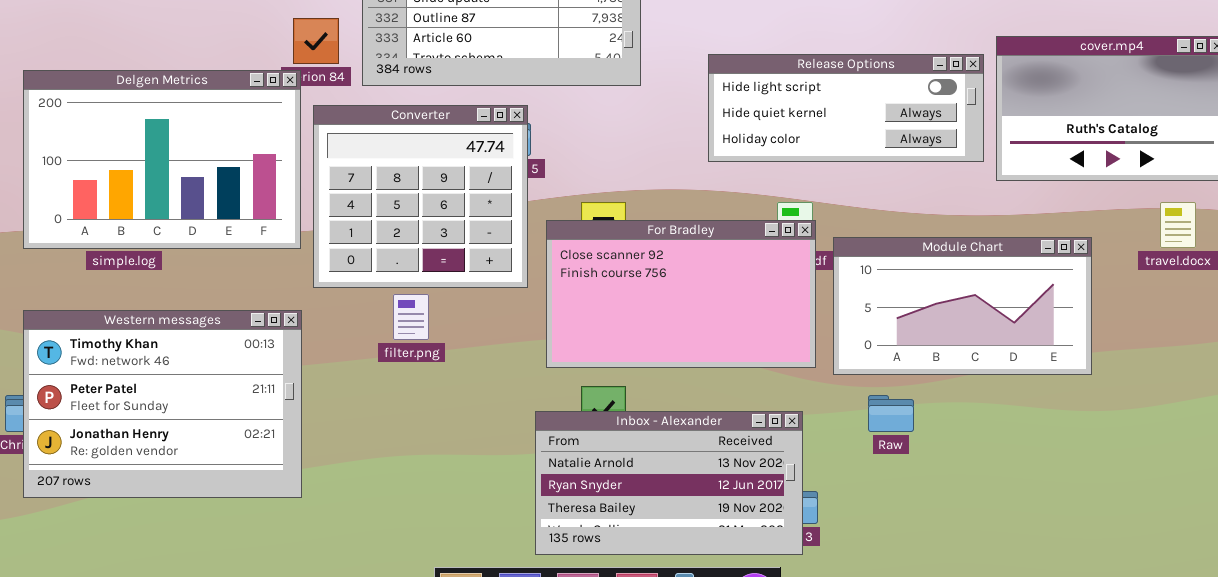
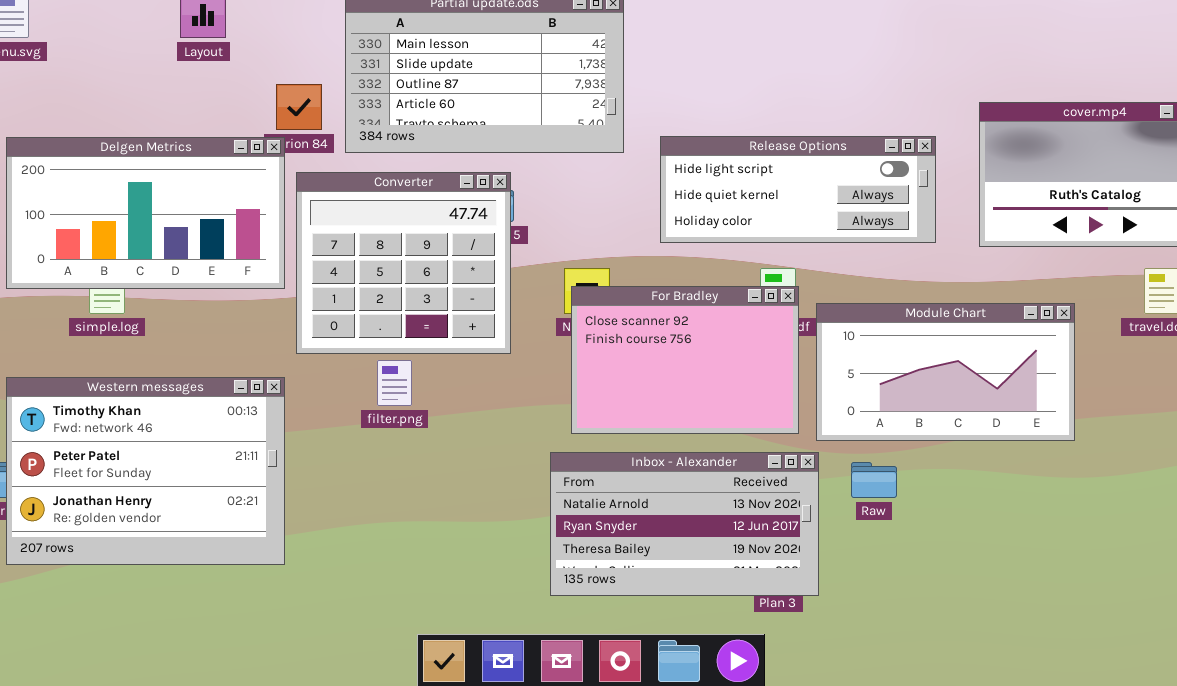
Release Options: [708,54,984,162] -> [660,136,936,243], moved
Delgen Metrics: [23,70,301,249] -> [6,137,285,289], resized
For Bradley: [546,220,816,368] -> [571,286,799,434], resized
Inbox - Alexander: [535,411,803,555] -> [550,452,819,596], moved

